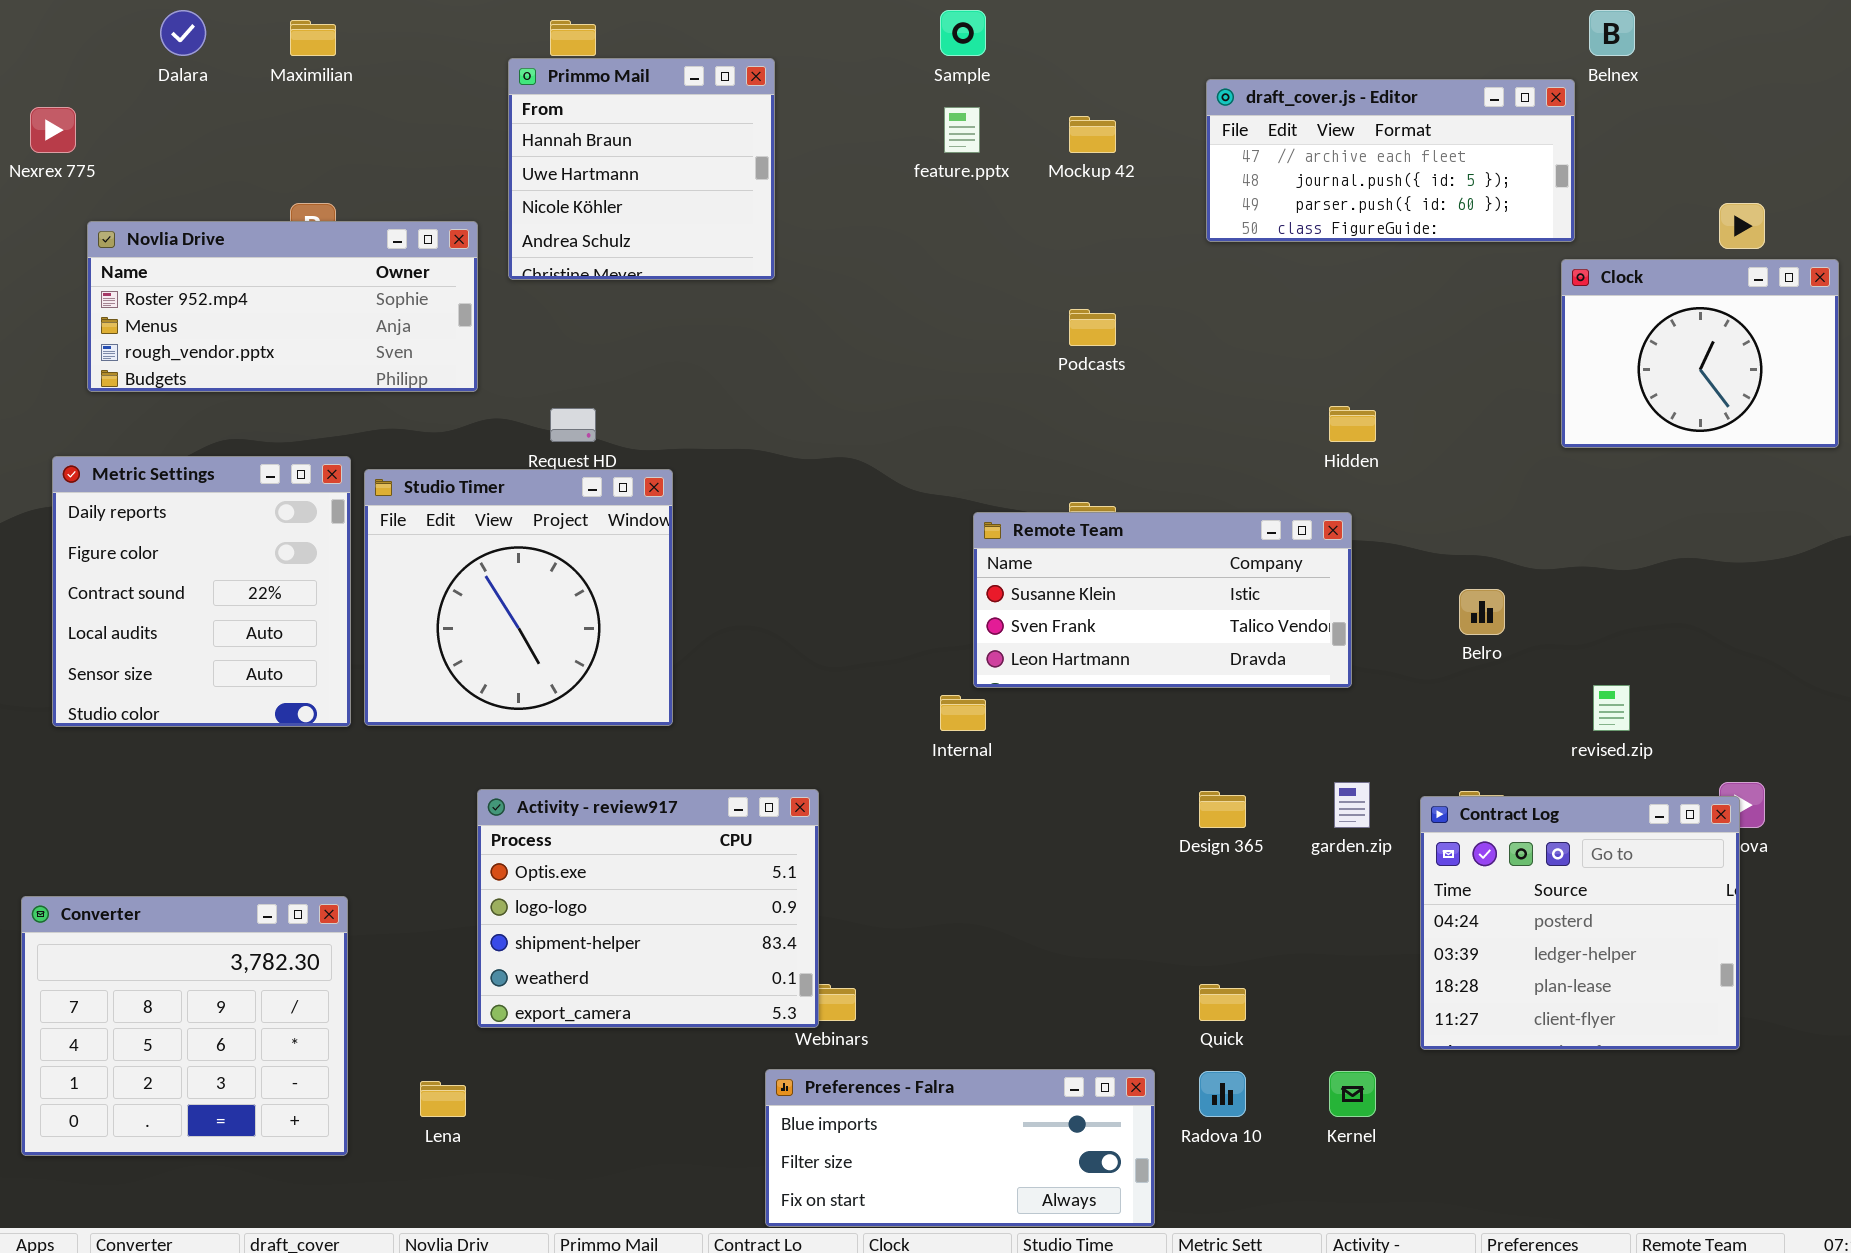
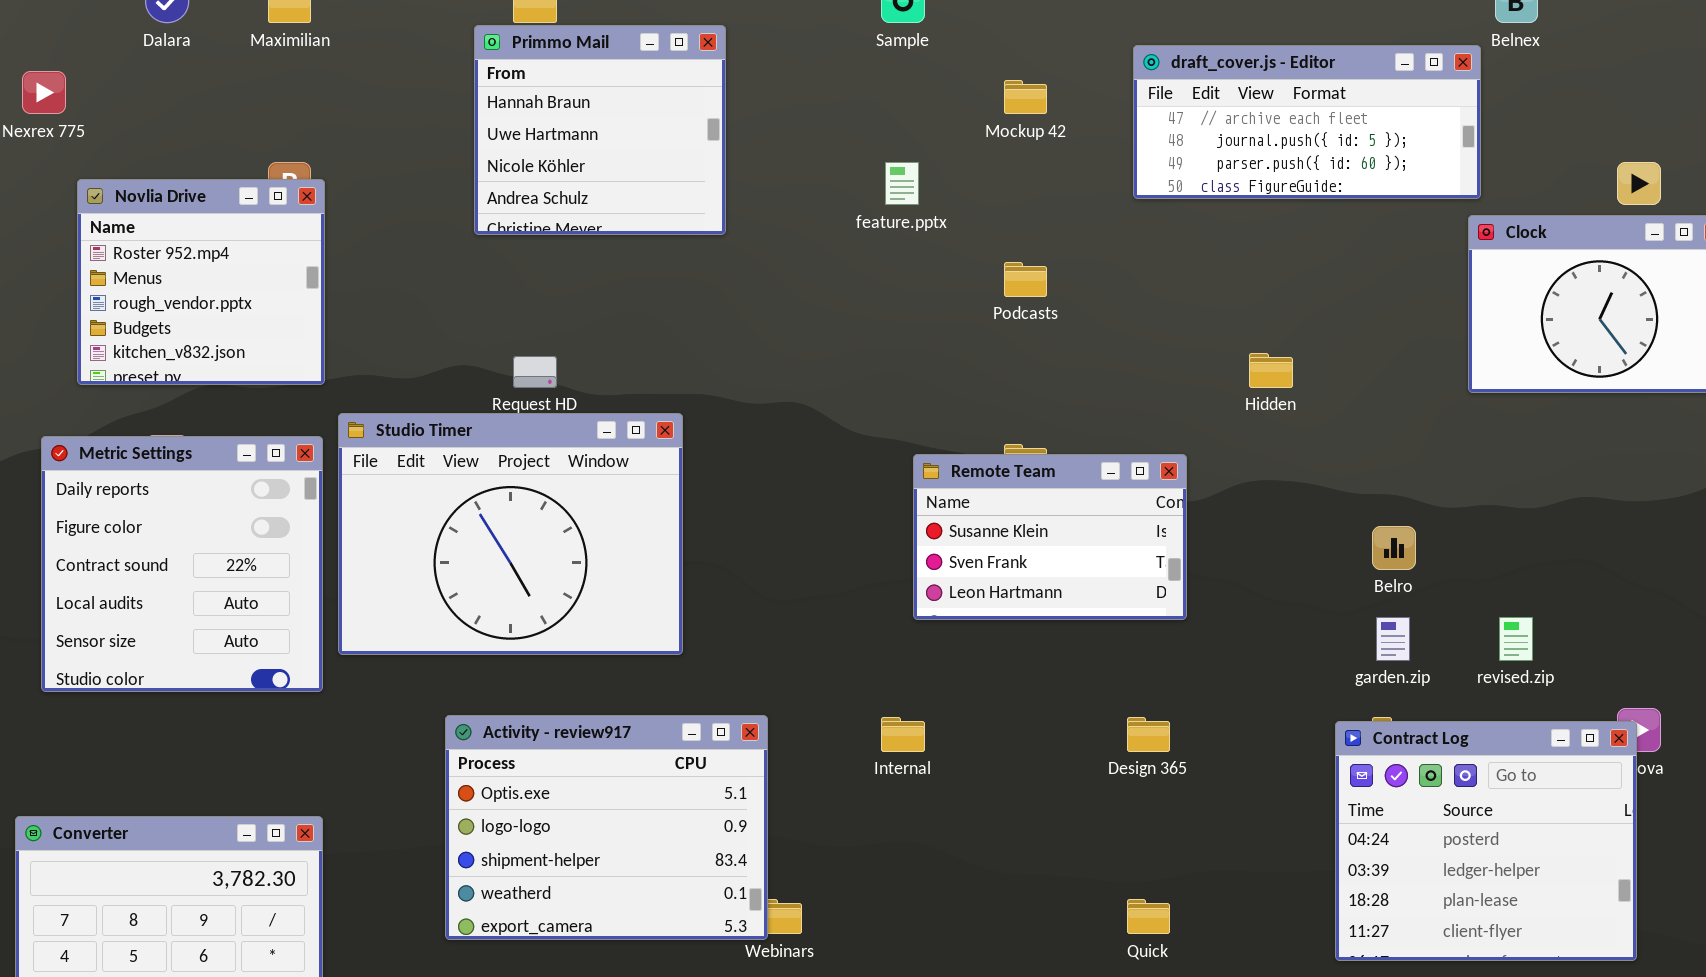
feature.pptx: [944,107,980,153] -> [885,162,919,205], moved
Novlia Drive: [87,221,478,392] -> [77,179,325,385], resized
Metric Settings: [52,456,351,727] -> [41,436,323,692], moved
Studio Timer: [364,469,673,726] -> [338,413,683,655], resized
Remote Team: [973,512,1352,688] -> [913,454,1187,620], resized
Internal: [940,695,986,731] -> [881,717,925,752], moved
garden.zip: [1334,782,1370,828] -> [1376,617,1410,661], moved

